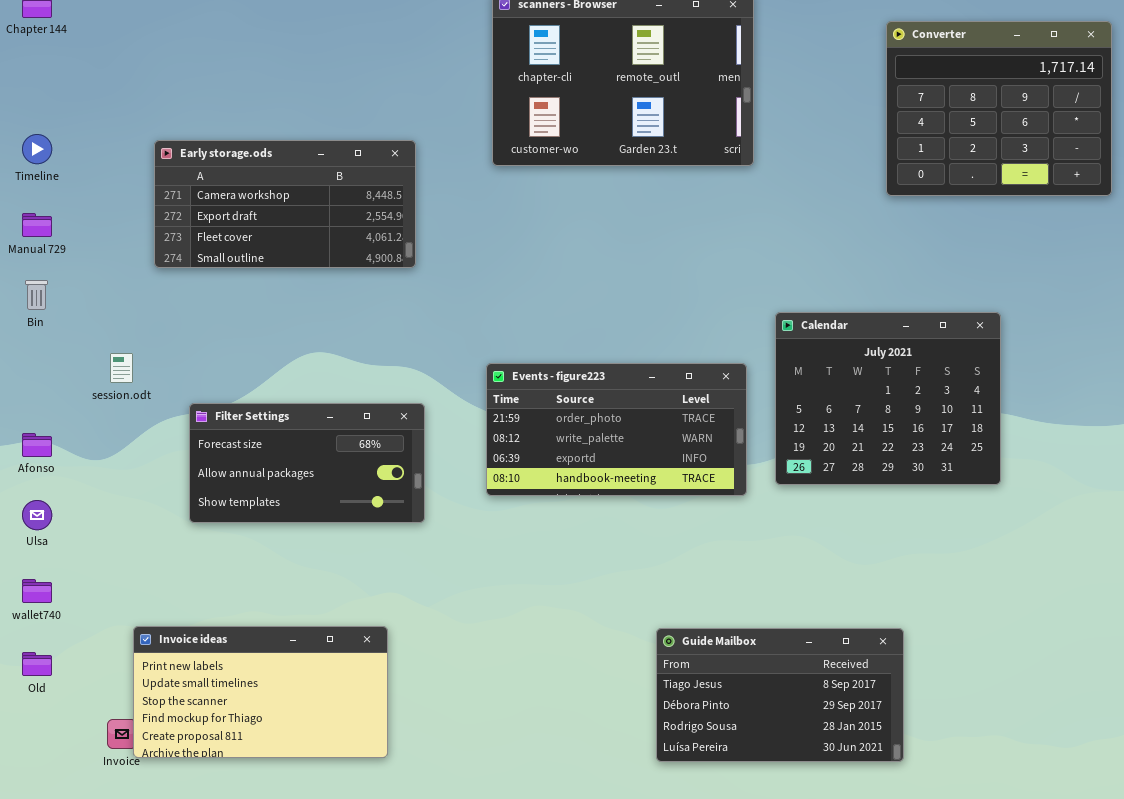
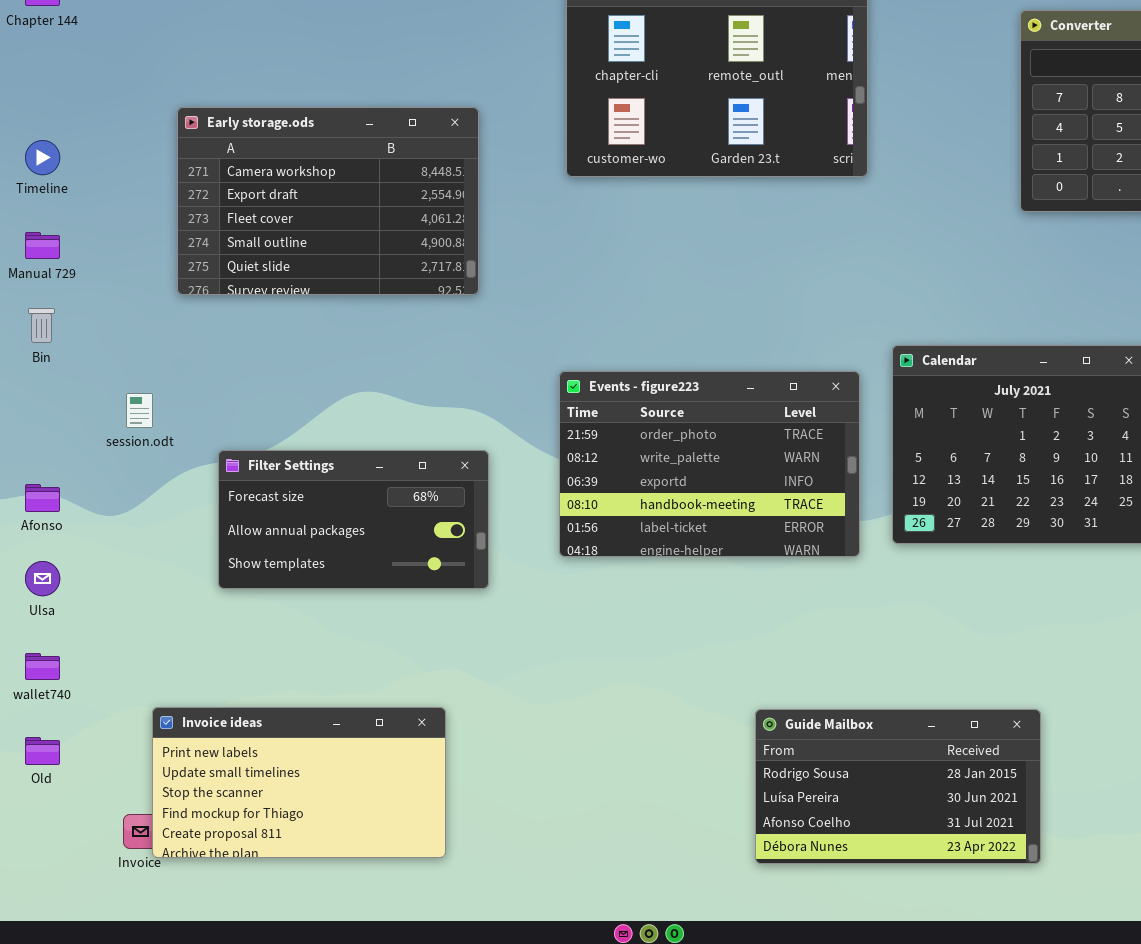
Early storage.ods: [154,140,416,268] -> [177,107,479,295], resized
Events - figure223: [486,363,747,496] -> [559,371,860,557], resized
Guide Mailbox: [656,628,904,762] -> [755,709,1041,864], scrolled down 2 rows

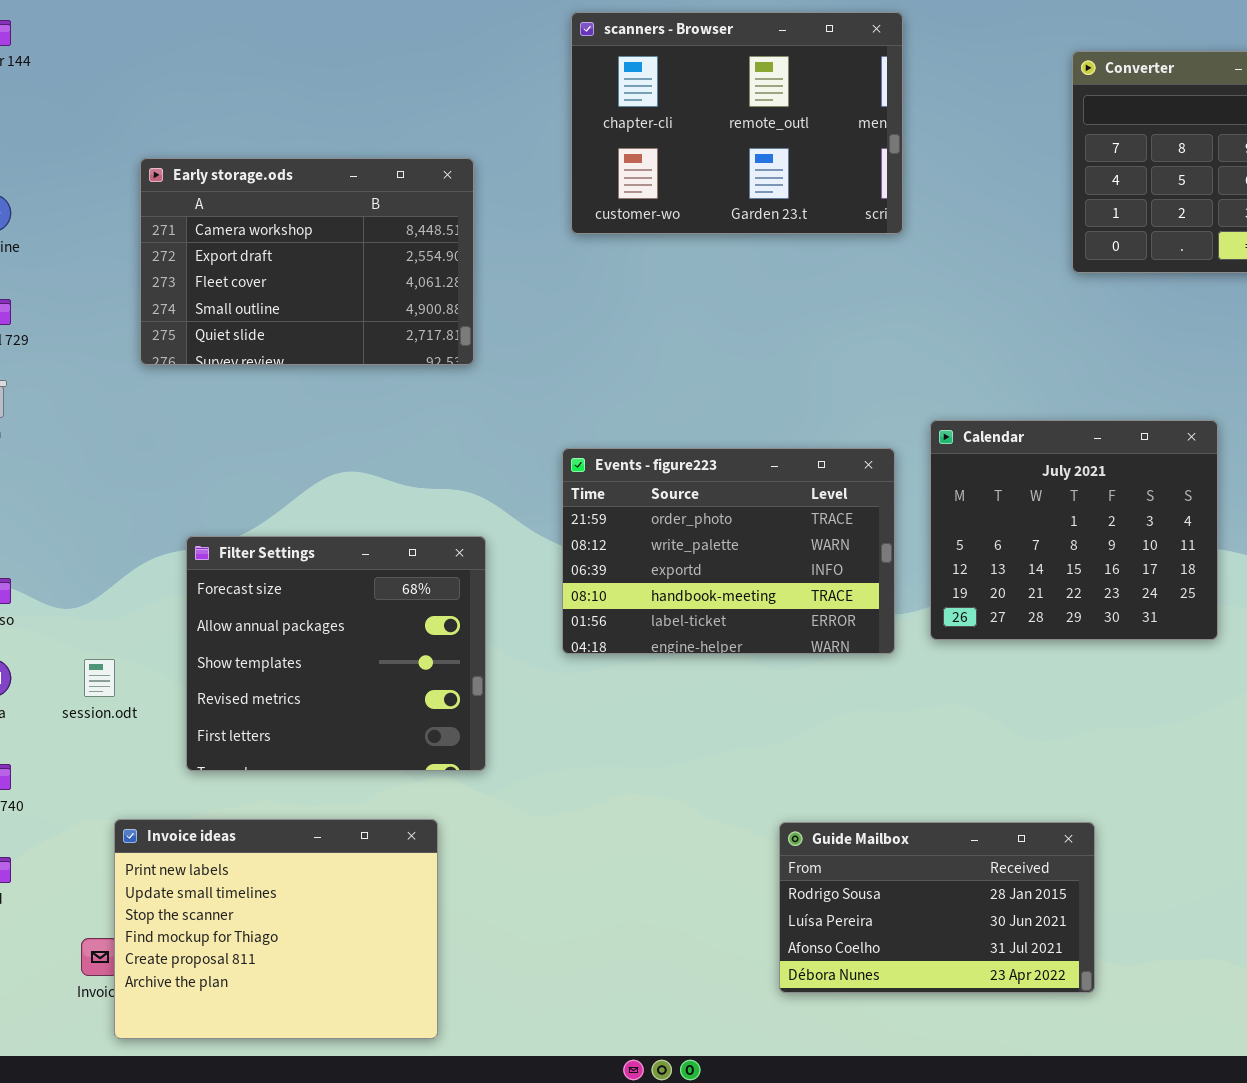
session.odt: [126,393,153,428] -> [84,659,115,697], moved
Filter Settings: [218,450,489,589] -> [186,536,486,771], resized
Invoice ideas: [152,707,446,858] -> [114,819,438,1039], resized

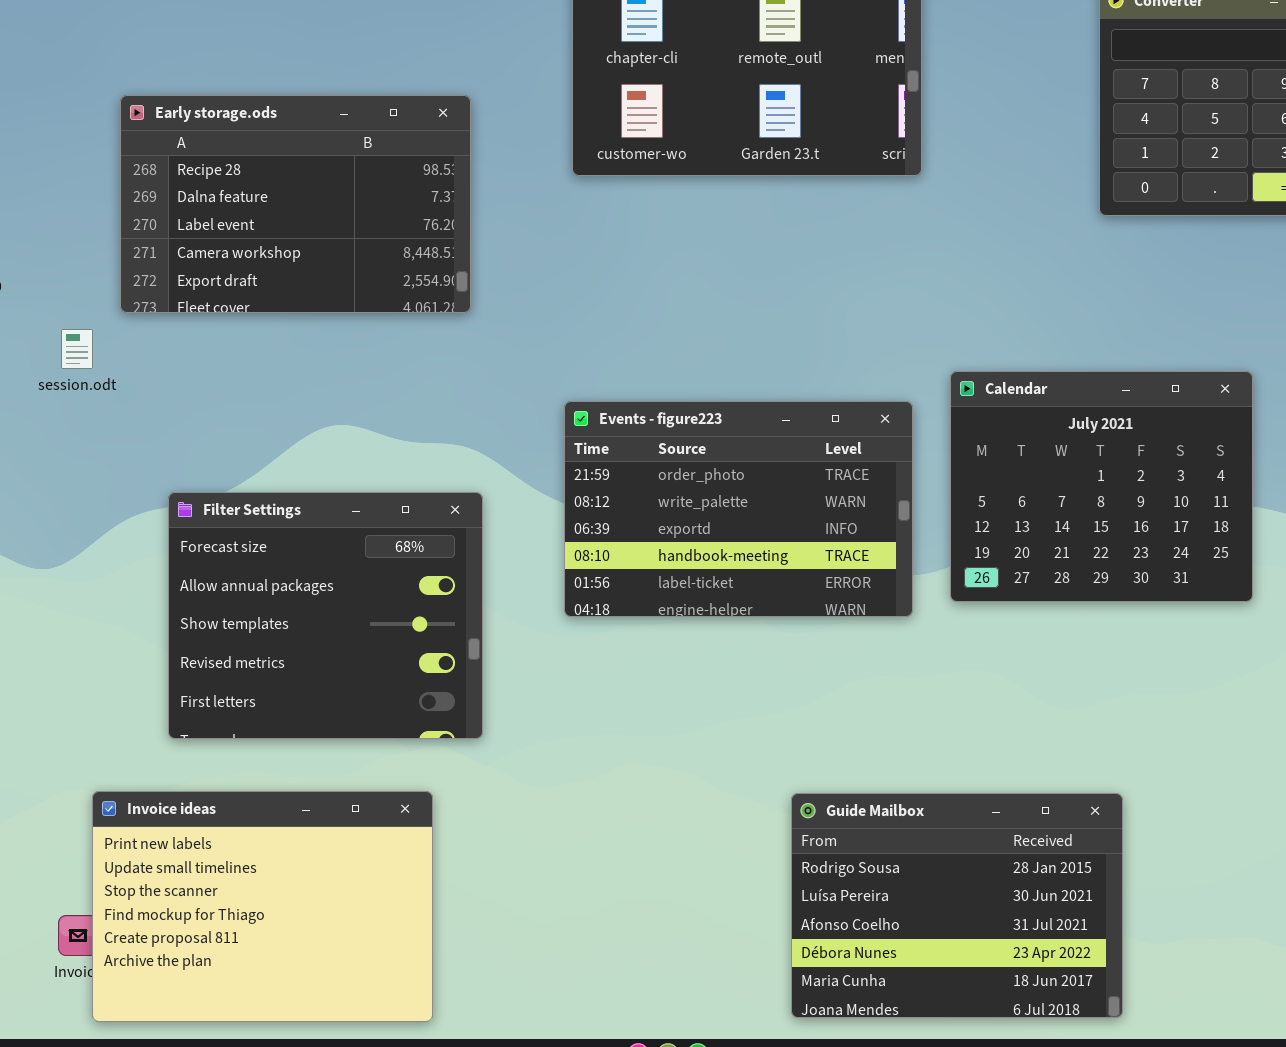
Early storage.ods: [140,158,474,365] -> [120,95,471,313], scrolled up 3 rows
session.odt: [84,659,115,697] -> [61,329,93,369], moved
Guide Mailbox: [779,822,1095,993] -> [791,793,1123,1018], resized

